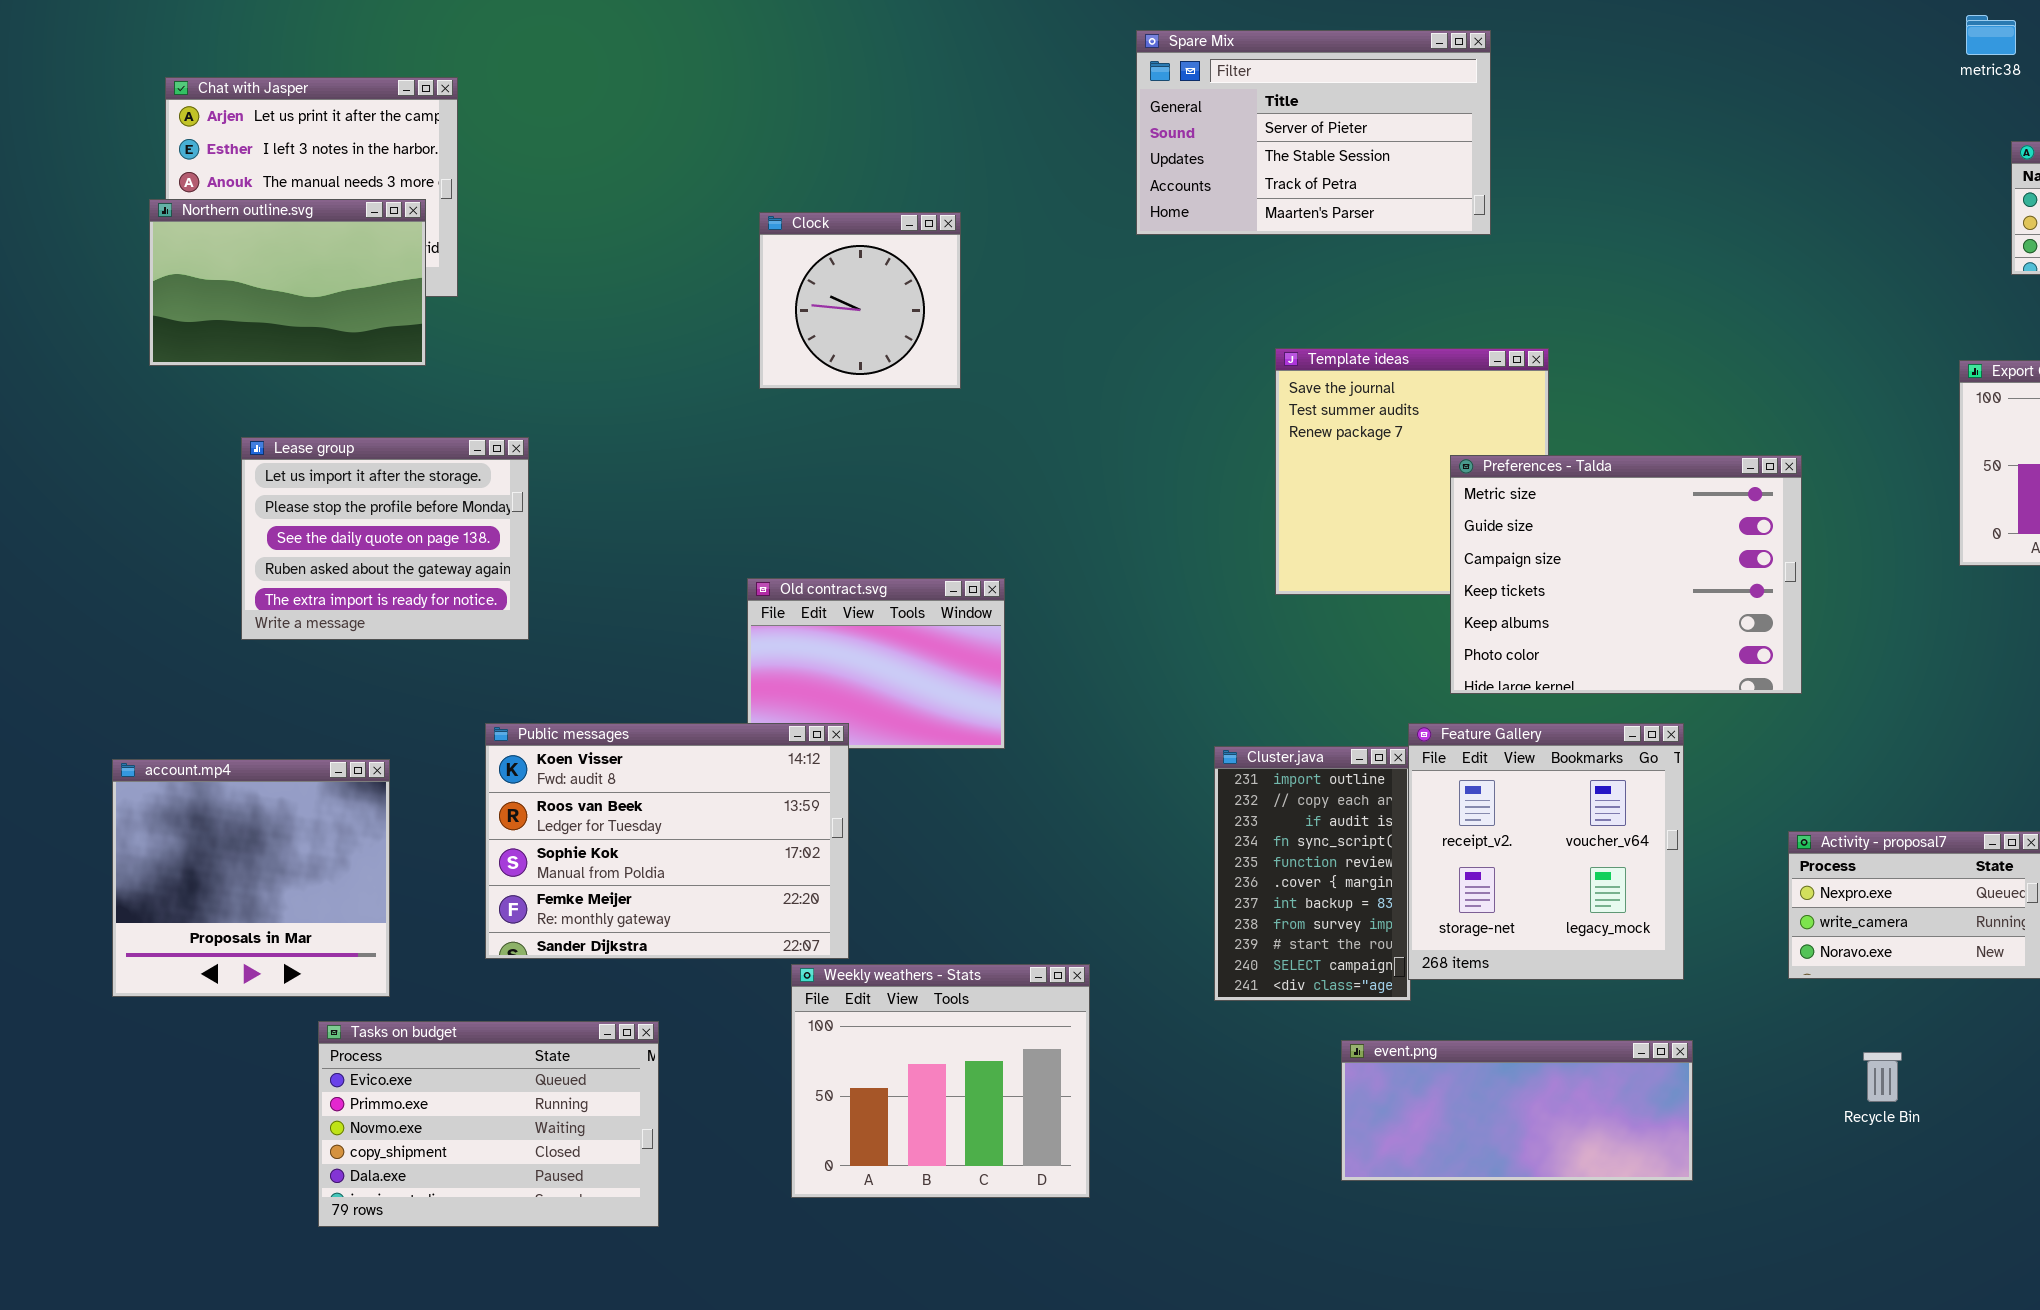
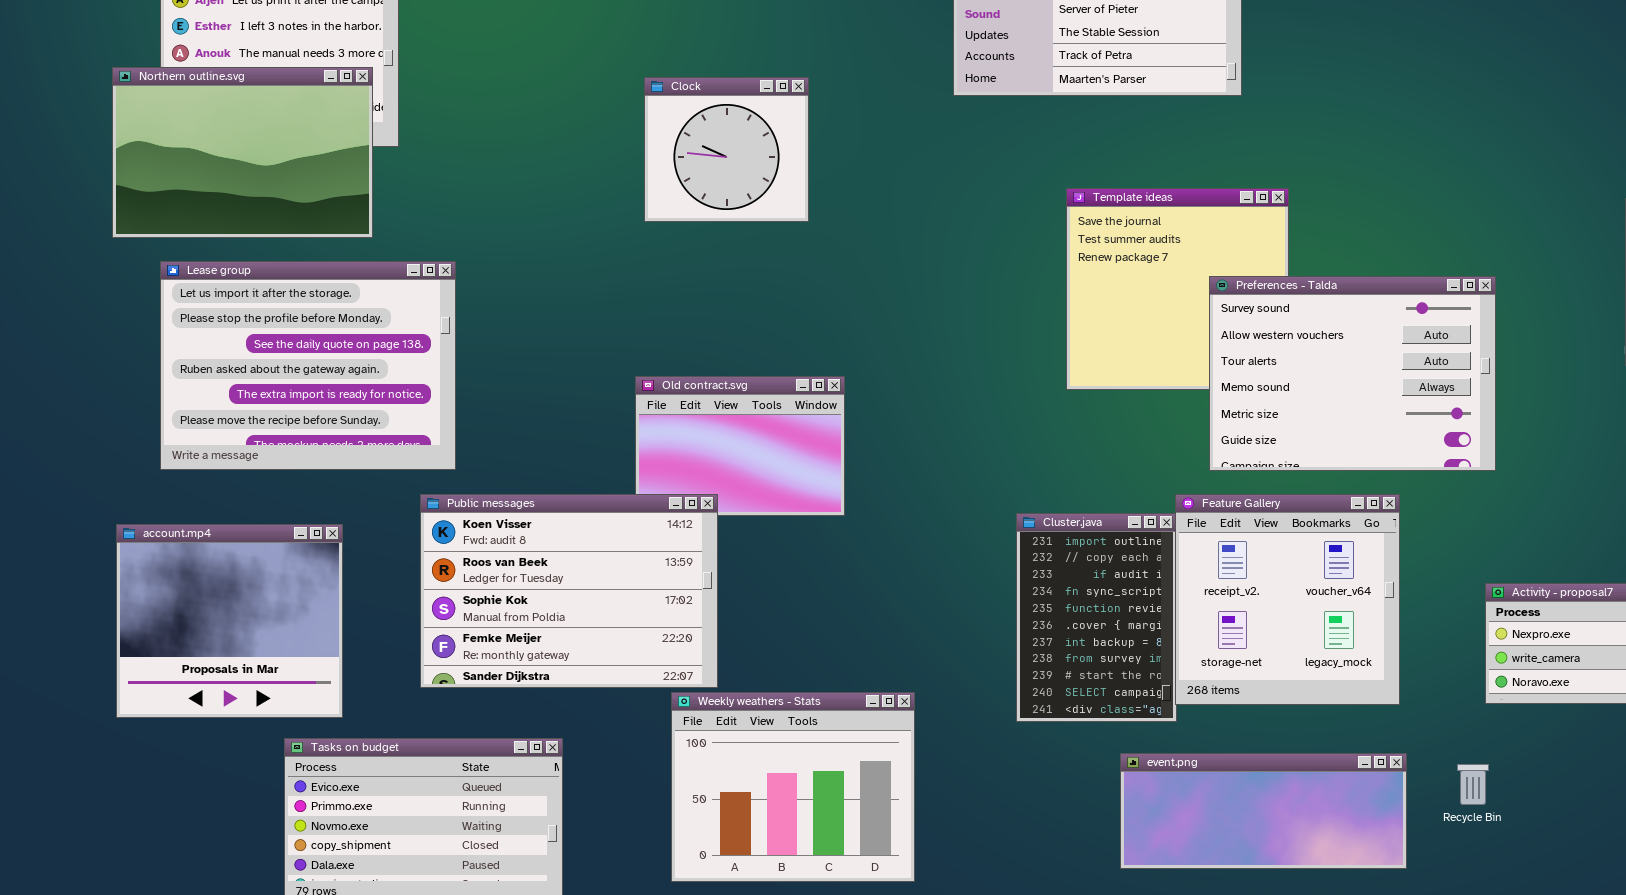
Northern outline.svg: [149,199,426,366] -> [112,67,373,238], resized
Lease group: [241,437,529,640] -> [160,261,456,470], resized
Preferences - Talda: [1450,455,1802,694] -> [1209,276,1496,471], scrolled up 4 rows
Recycle Bin: [1863,1052,1902,1102] -> [1457,764,1489,805], moved

